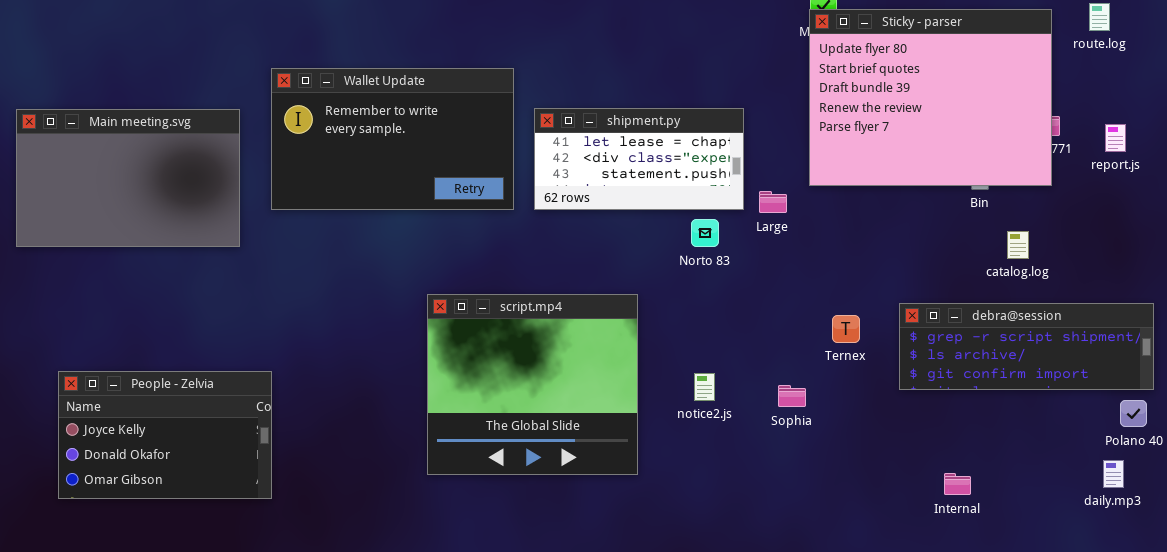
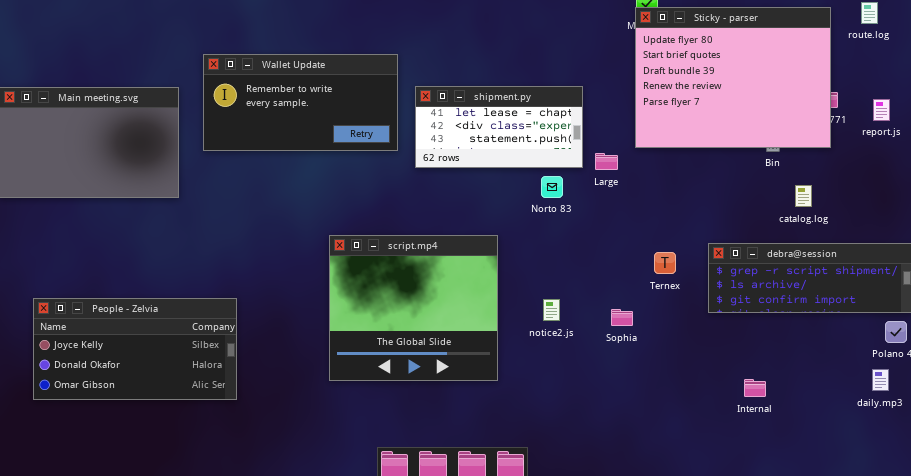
Wallet Update: [271,68,514,210] -> [203,54,398,151], resized
People - Zelvia: [58,371,272,499] -> [33,298,237,400], resized

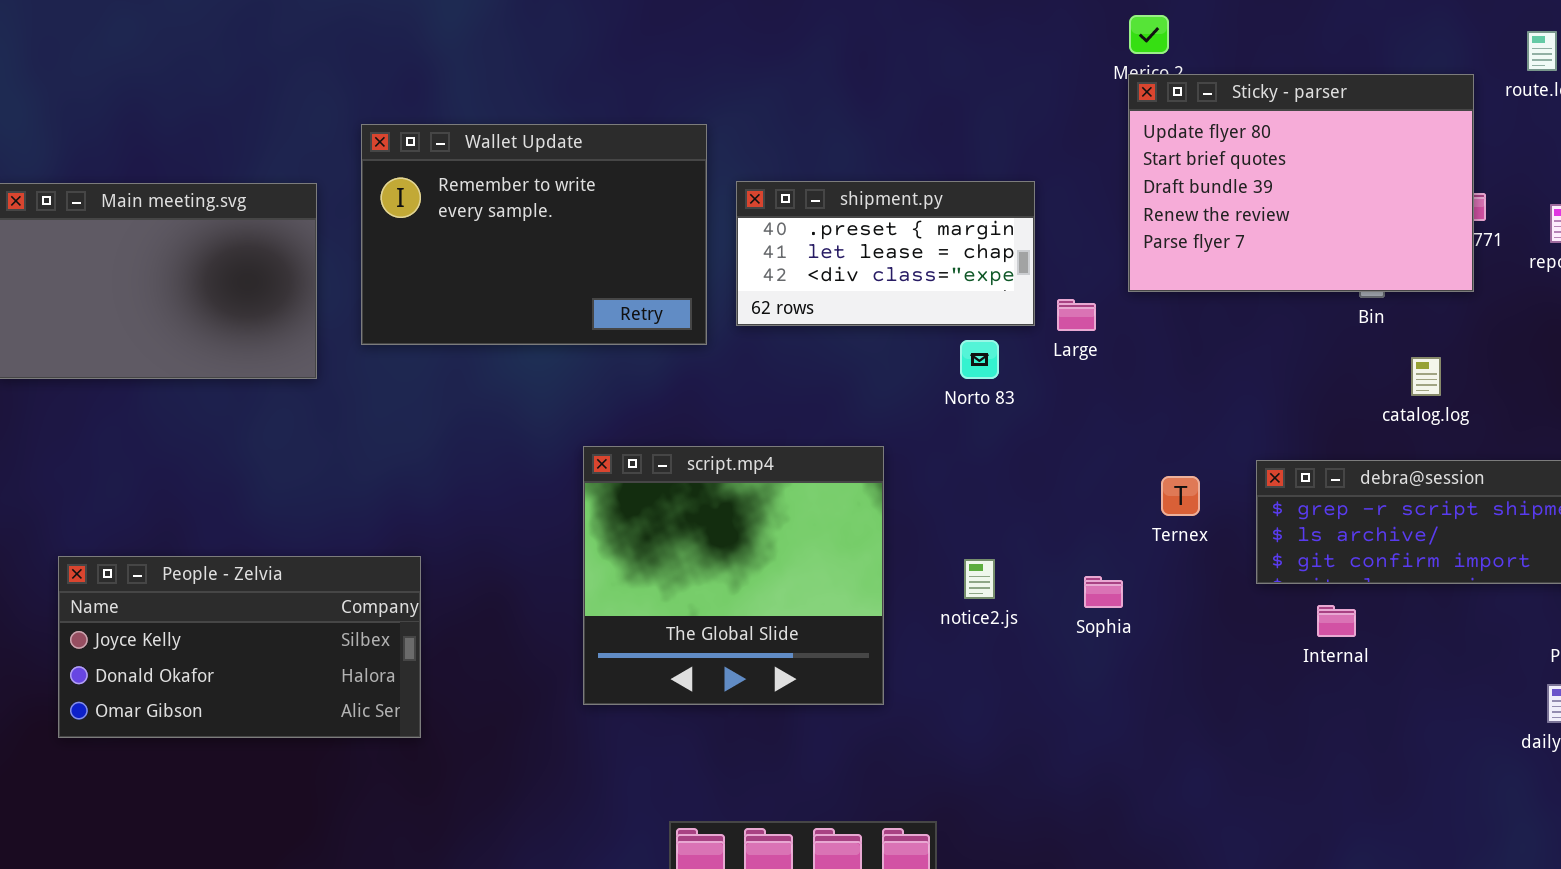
Sticky - parser: [635,7,831,148] -> [1128,74,1474,292], resized
Wallet Update: [203,54,398,151] -> [361,124,707,345], resized
shipment.py: [415,86,583,168] -> [736,181,1035,326], scrolled up 1 row
Internal: [744,379,766,397] -> [1317,605,1356,637], moved

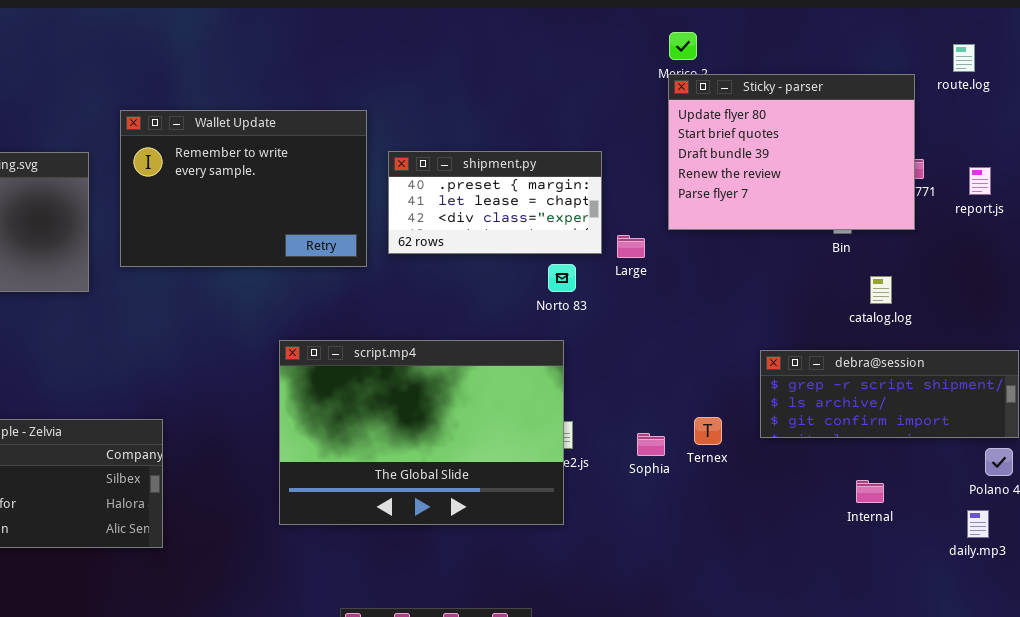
script.mp4: [583,446,884,705] -> [279,340,564,525], resized
Ternex: [1161,476,1200,516] -> [694,417,722,445], moved
Internal: [1317,605,1356,637] -> [856,480,884,503], moved

